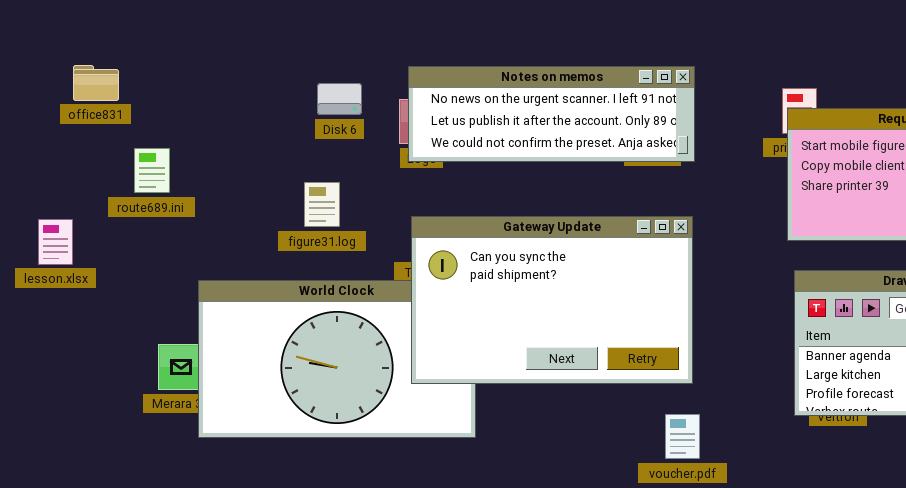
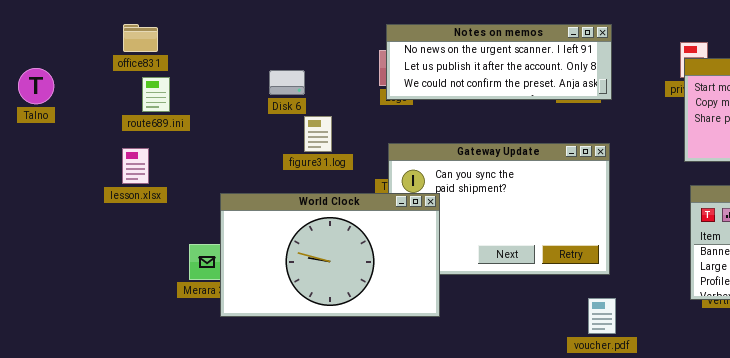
Disk 6: [317,83,362,115] -> [269,70,305,95], moved
route689.ini: [134,148,170,193] -> [142,77,170,112], moved
lesson.xlsx: [38,219,73,265] -> [122,148,149,184], moved
World Clock: [198,280,476,438] -> [220,193,440,317], raised

